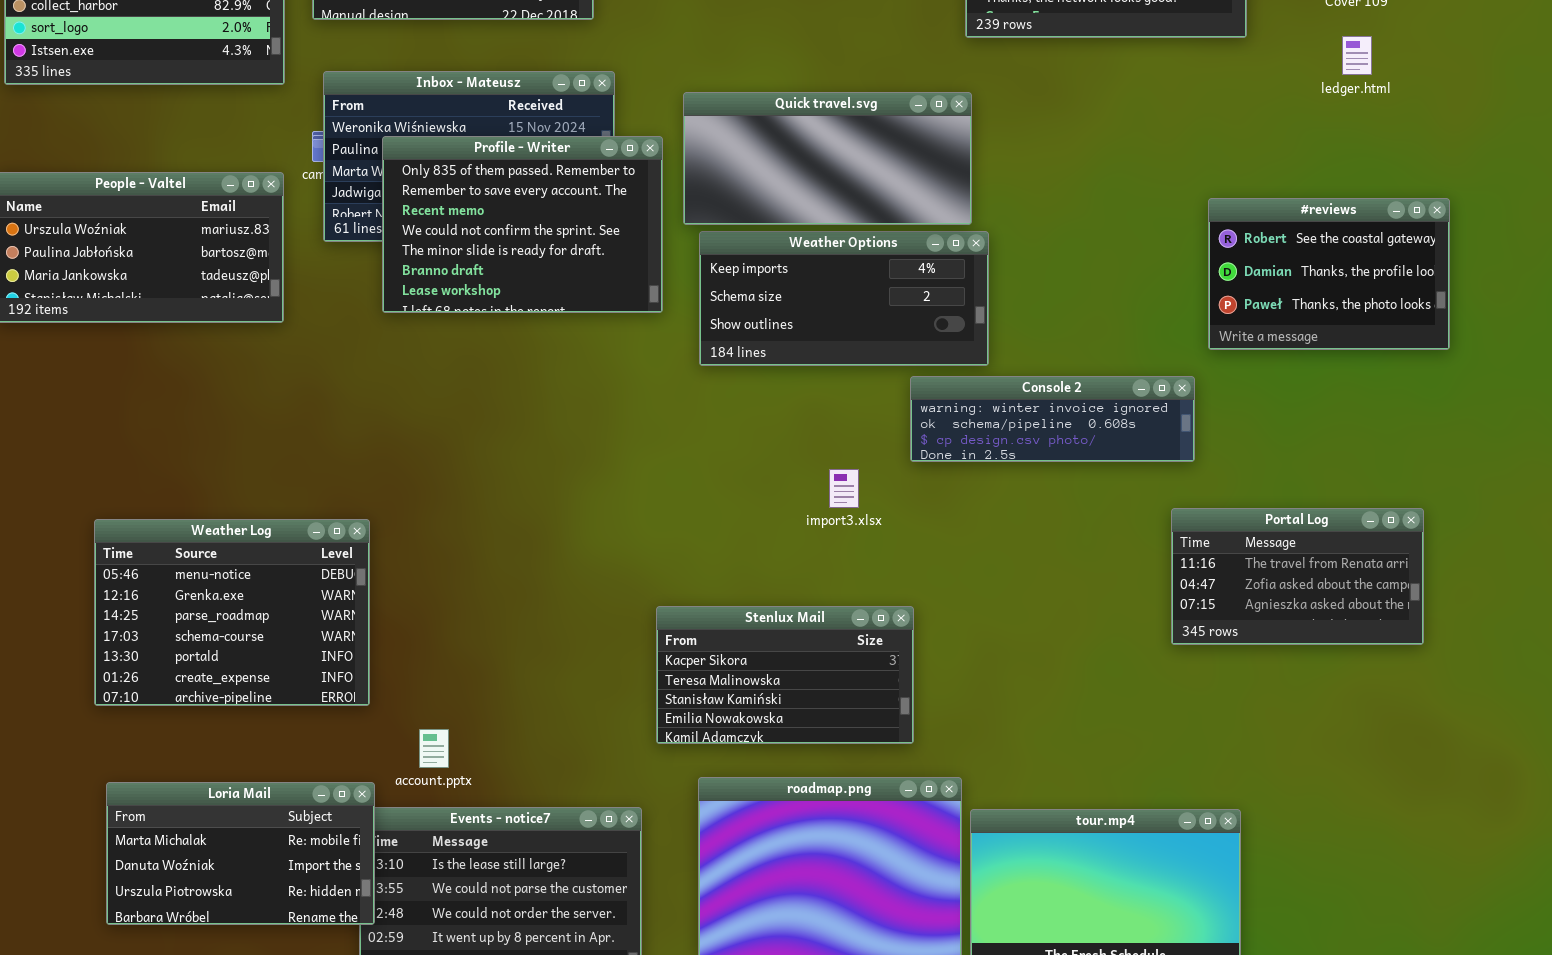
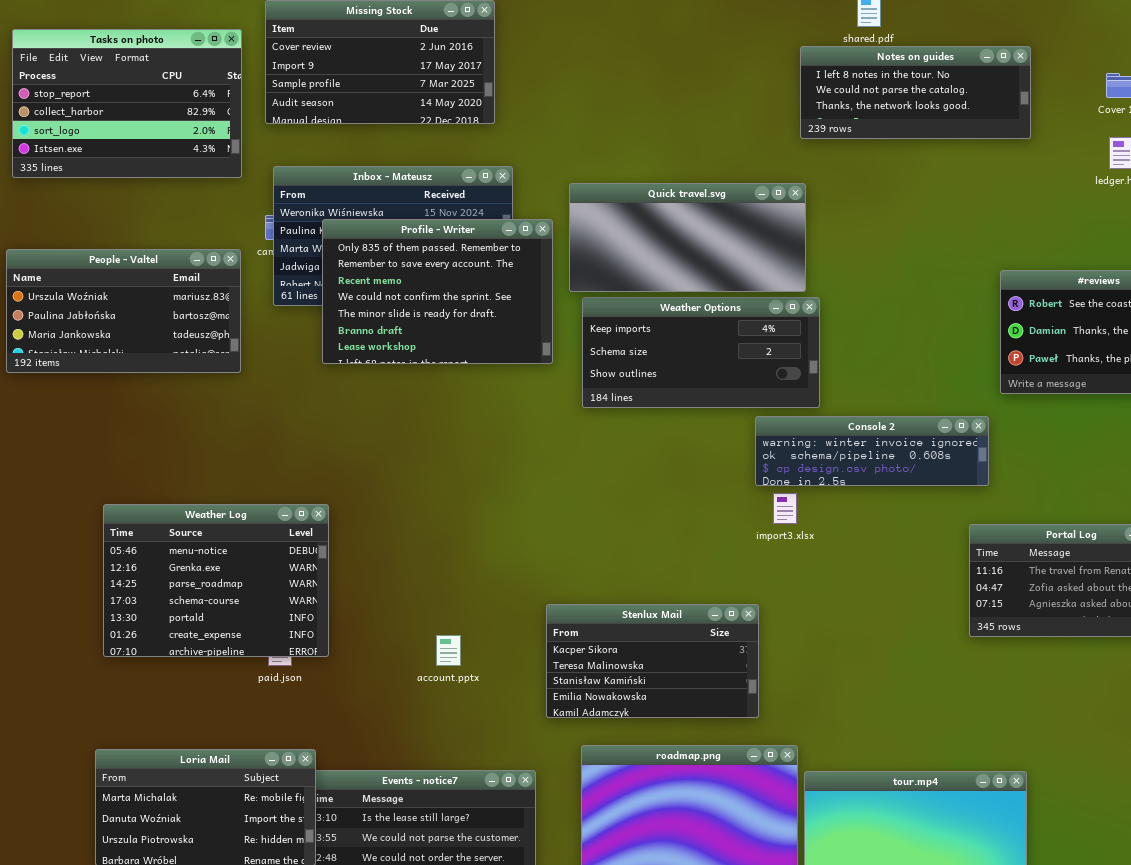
import3.xlsx: [829,469,859,508] -> [773,493,797,524], moved
Weather Log: [94,519,370,706] -> [103,504,329,657], moved
account.pptx: [419,729,449,768] -> [436,635,461,666], moved

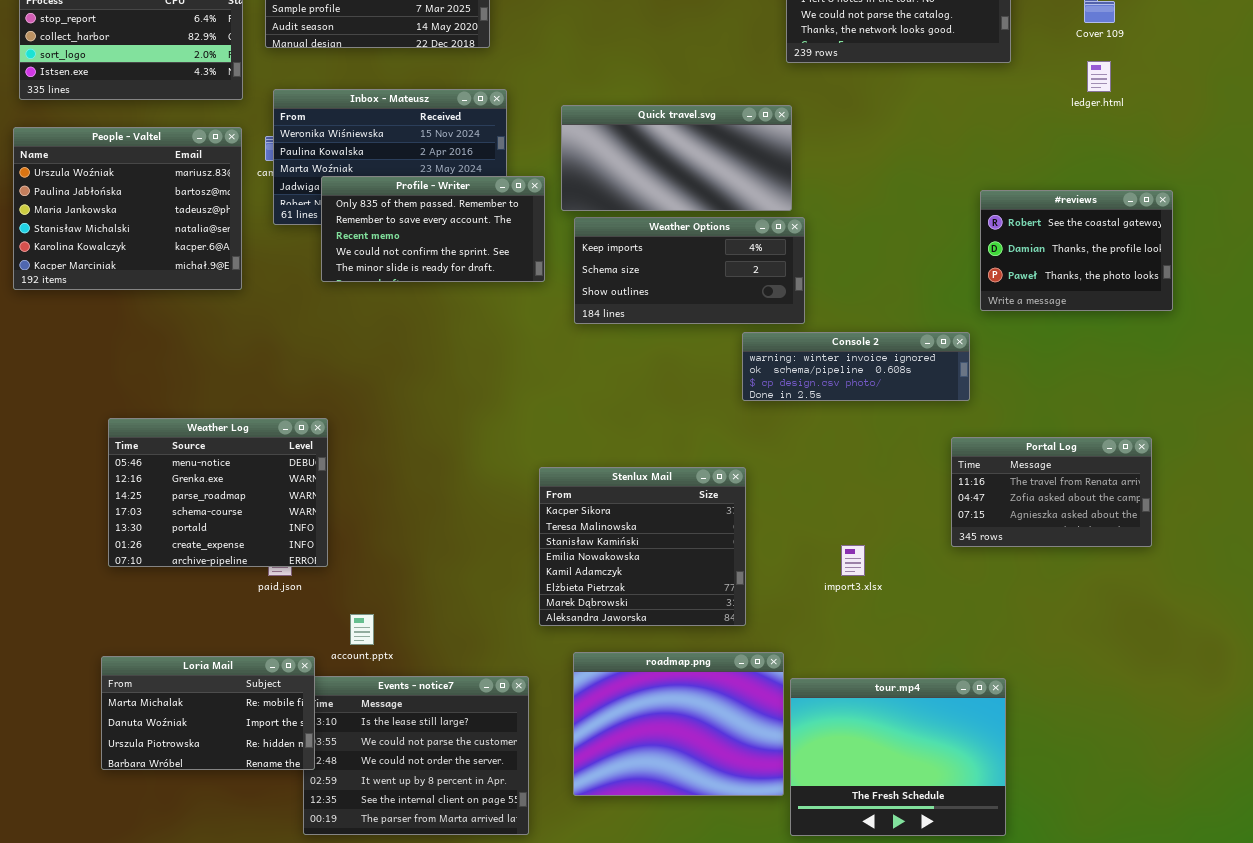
Profile - Writer: [322,219,553,364] -> [321,176,545,282], resized
People - Valtel: [6,249,241,373] -> [13,127,242,290], resized
import3.xlsx: [773,493,797,524] -> [841,545,865,576], moved
Stenlux Mail: [546,604,759,718] -> [539,467,746,626], resized
account.pptx: [436,635,461,666] -> [350,614,374,645], moved

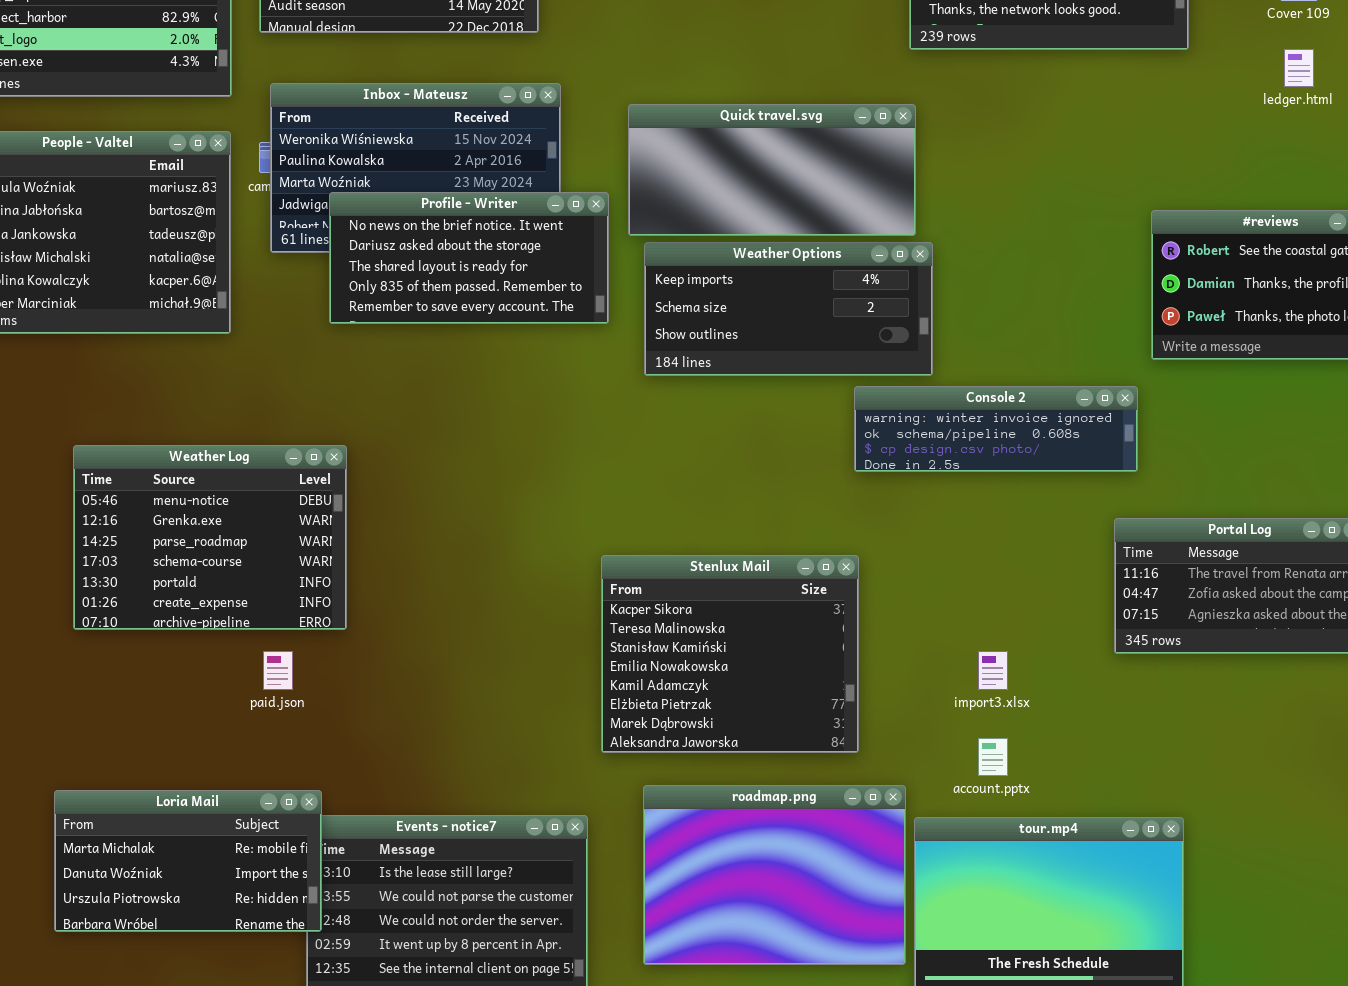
Profile - Writer: [321,176,545,282] -> [329,192,609,324], scrolled up 3 rows
Weather Log: [108,418,328,567] -> [73,445,347,630], moved
account.pptx: [350,614,374,645] -> [978,738,1008,776], moved

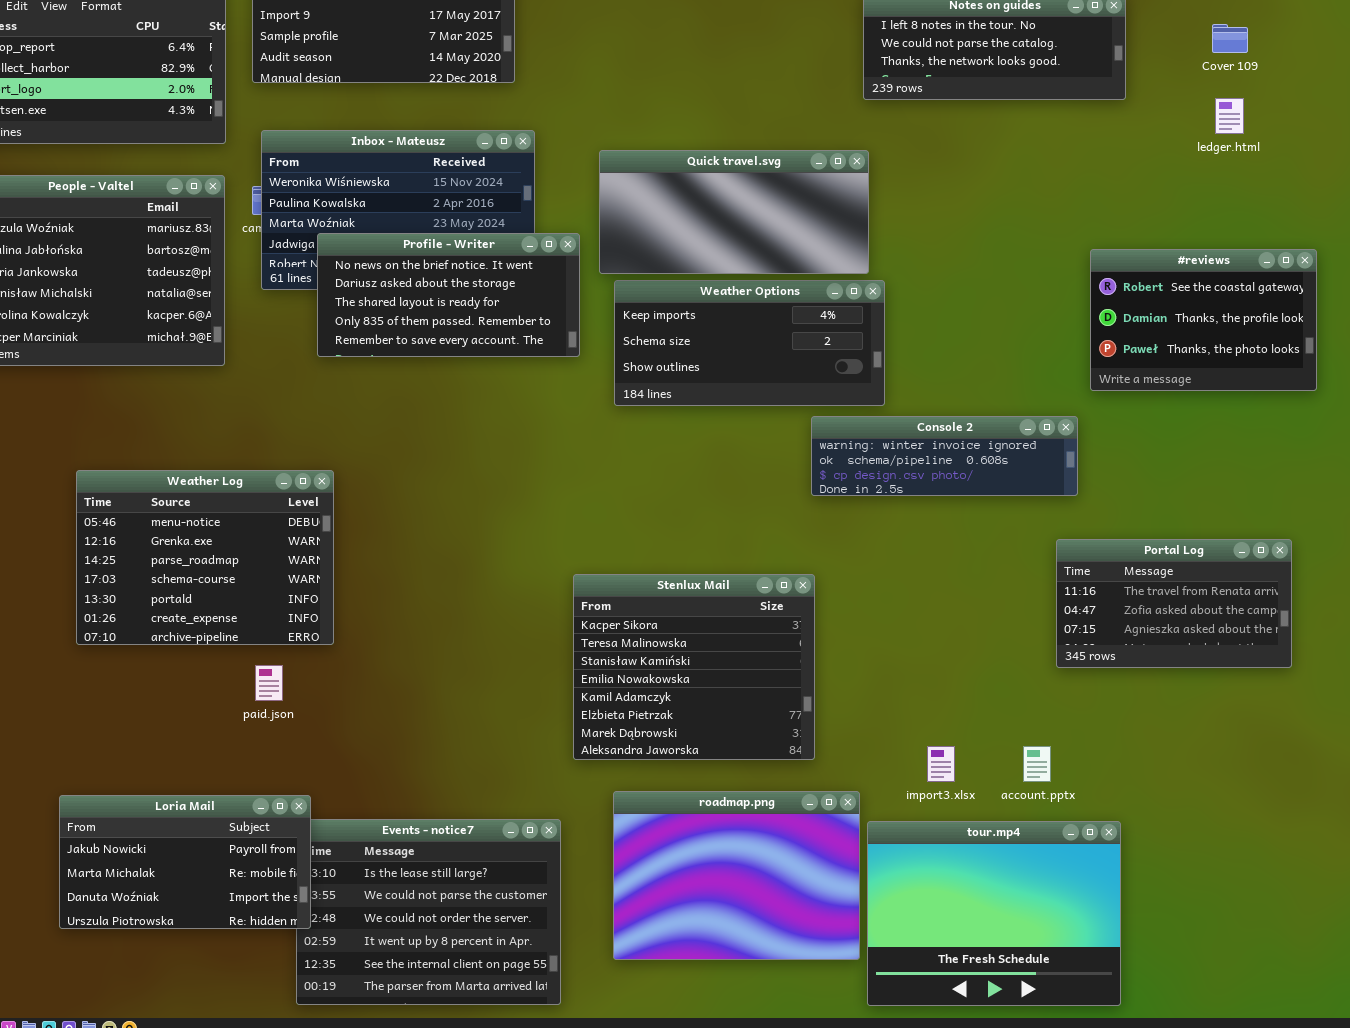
import3.xlsx: [978,651,1008,690] -> [927,746,955,782], moved
account.pptx: [978,738,1008,776] -> [1023,746,1051,782], moved
Loria Mail: [54,790,322,932] -> [59,795,311,929], scrolled up 1 row

